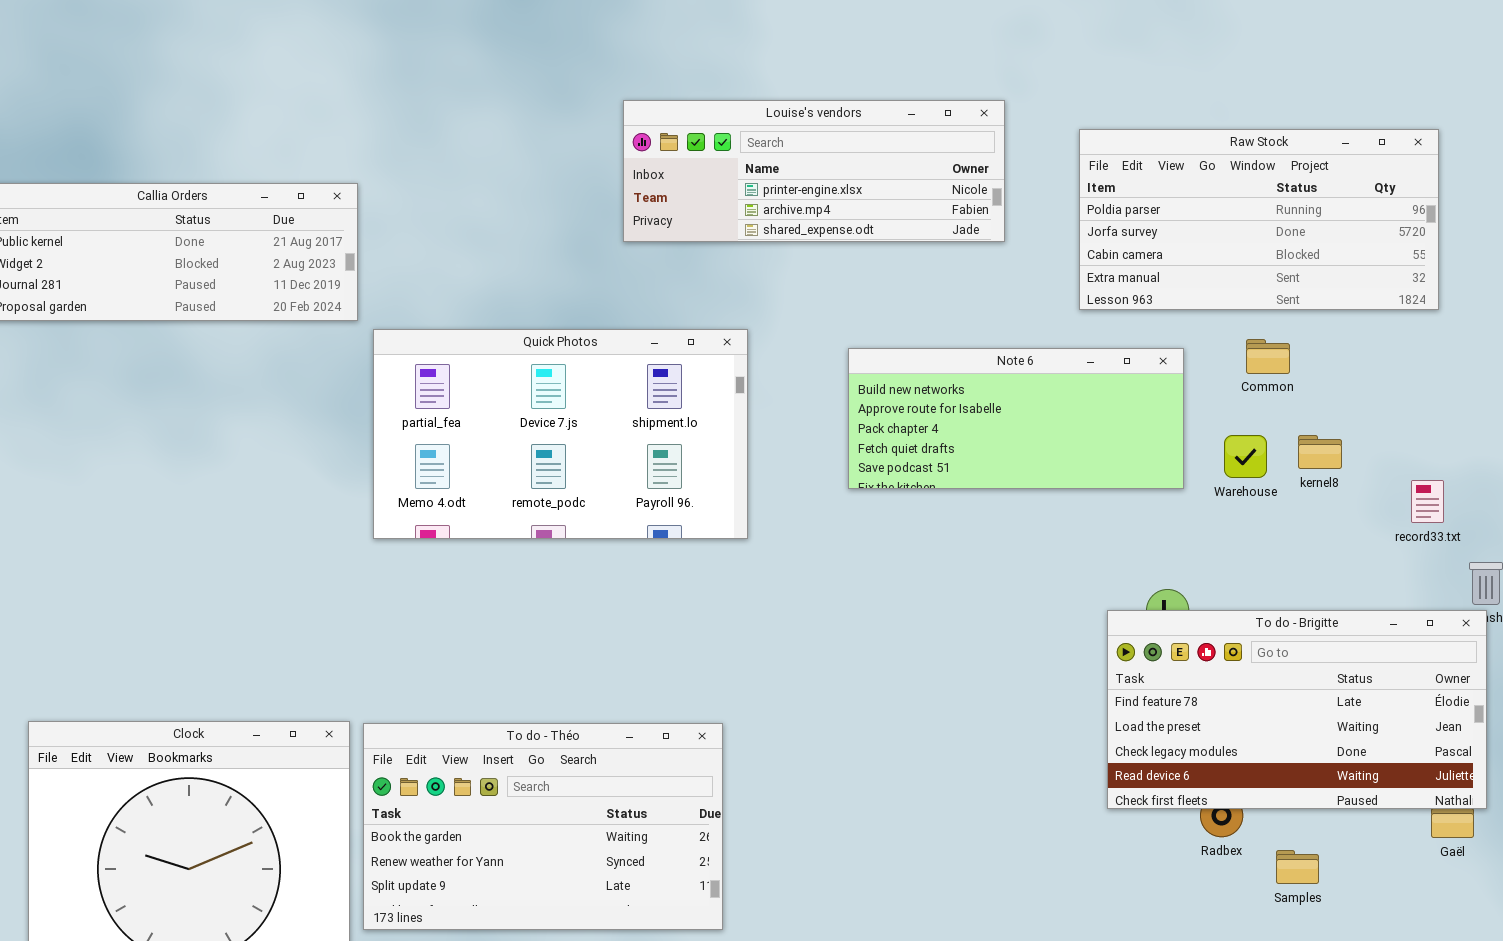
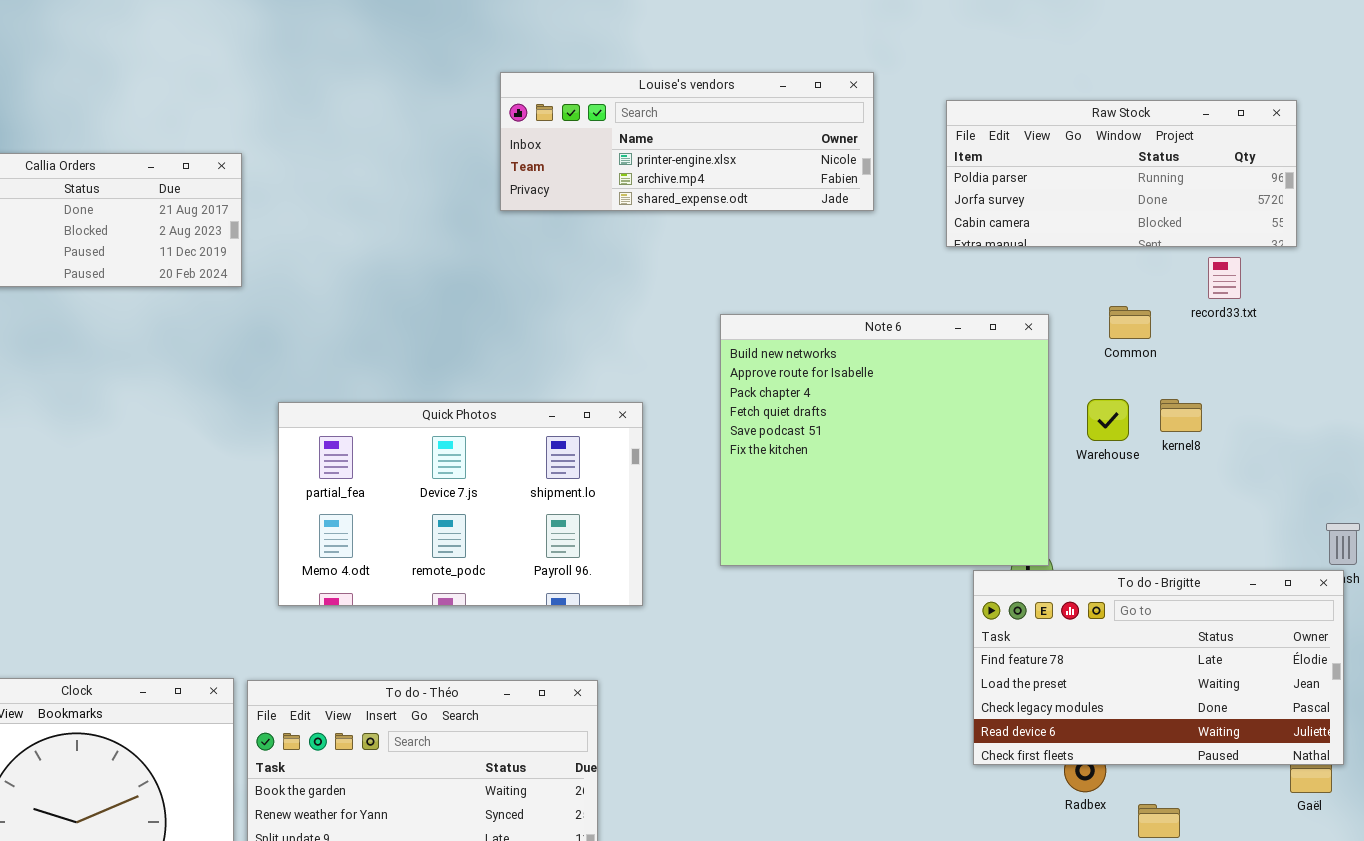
Raw Stock: [1079,129,1439,310] -> [946,100,1297,247], resized
Quick Photos: [373,329,748,539] -> [278,402,643,606], moved
Note 6: [848,348,1184,489] -> [720,314,1049,566], resized
record33.txt: [1411,480,1444,523] -> [1208,257,1241,299], moved

